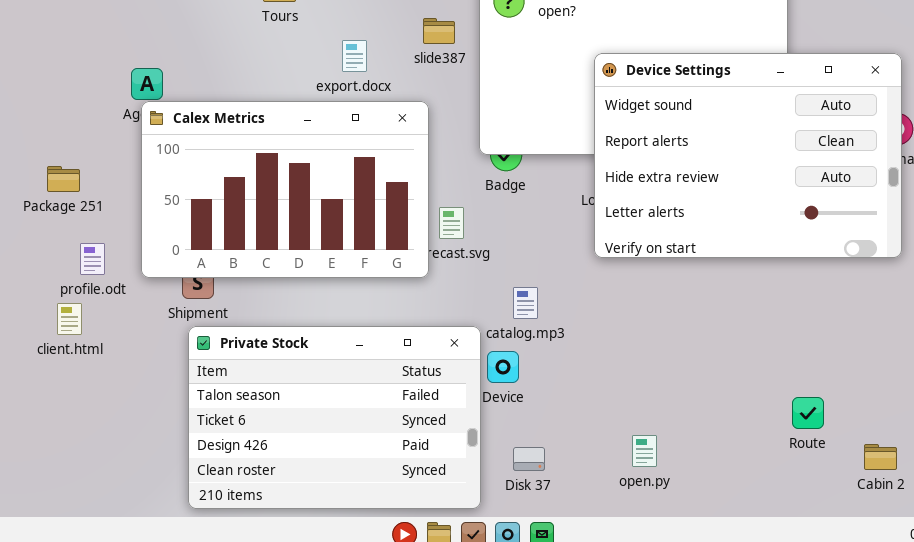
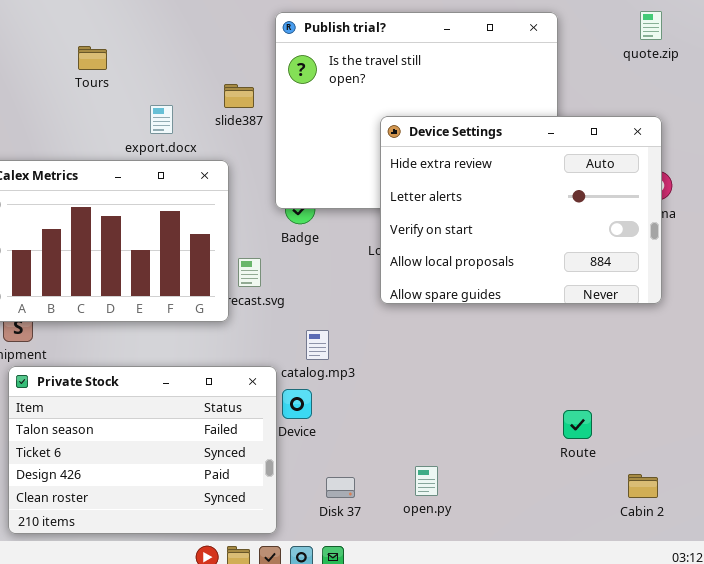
Device Settings: [594,53,902,258] -> [380,116,662,304], scrolled down 2 rows
Route: [792,397,824,429] -> [563,410,592,439], moved
Disk 37: [513,447,545,471] -> [326,477,355,498], moved

